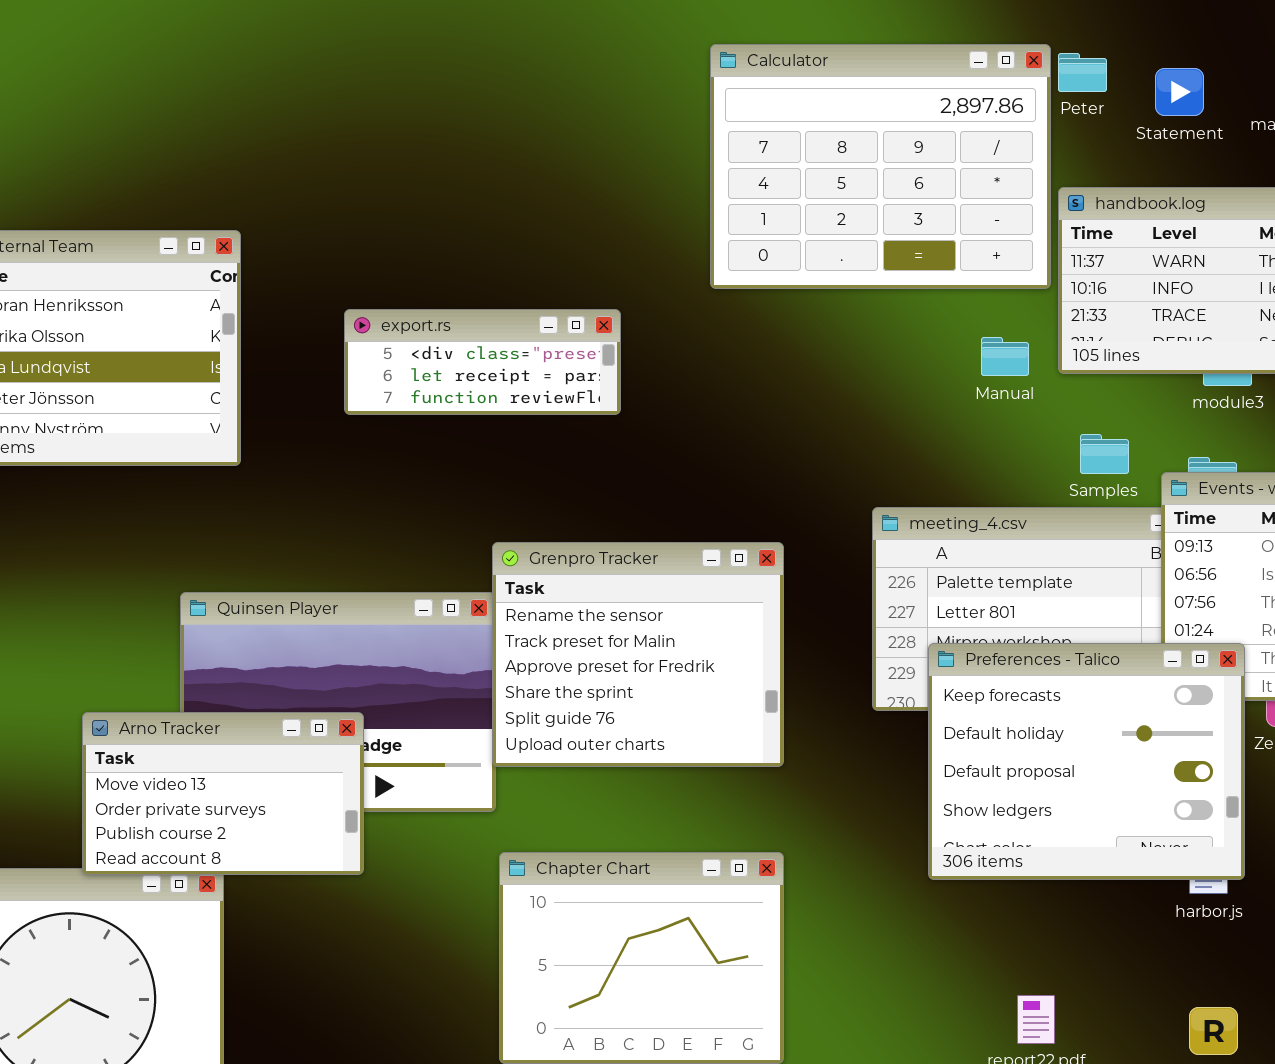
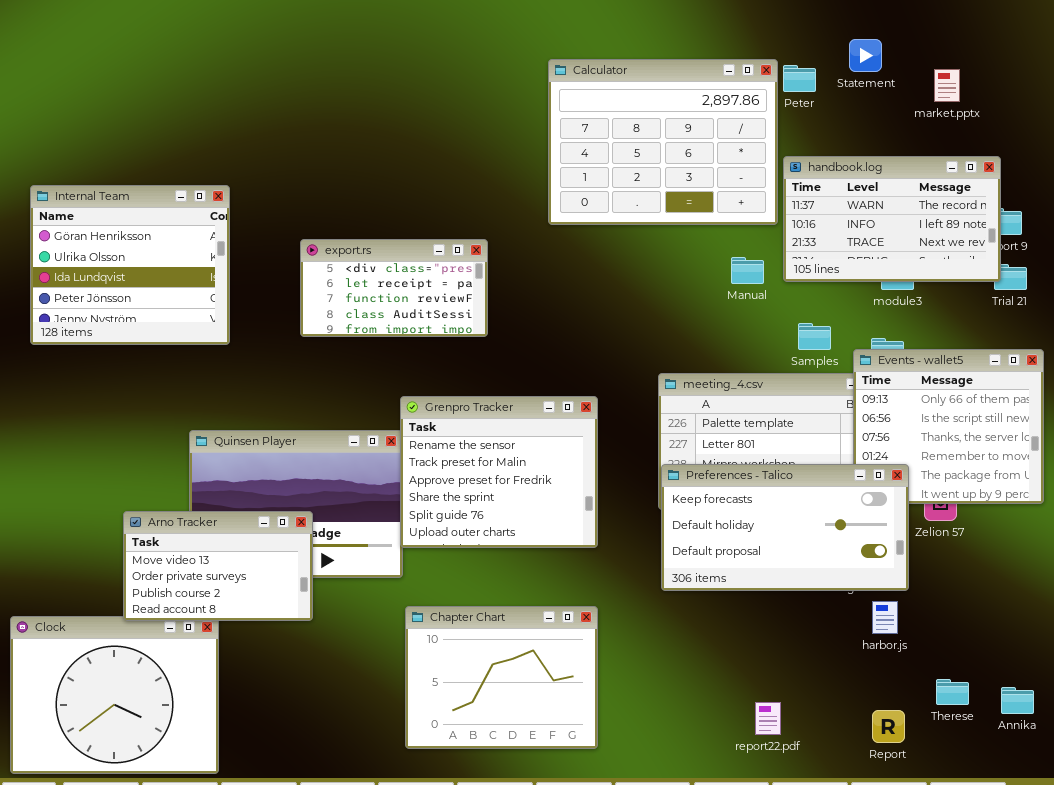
Statement: [1155,68,1204,116] -> [849,39,882,72], moved
export.rs: [344,309,621,415] -> [300,239,488,337], resized
Preferences - Talico: [928,643,1245,880] -> [661,464,909,591], resized

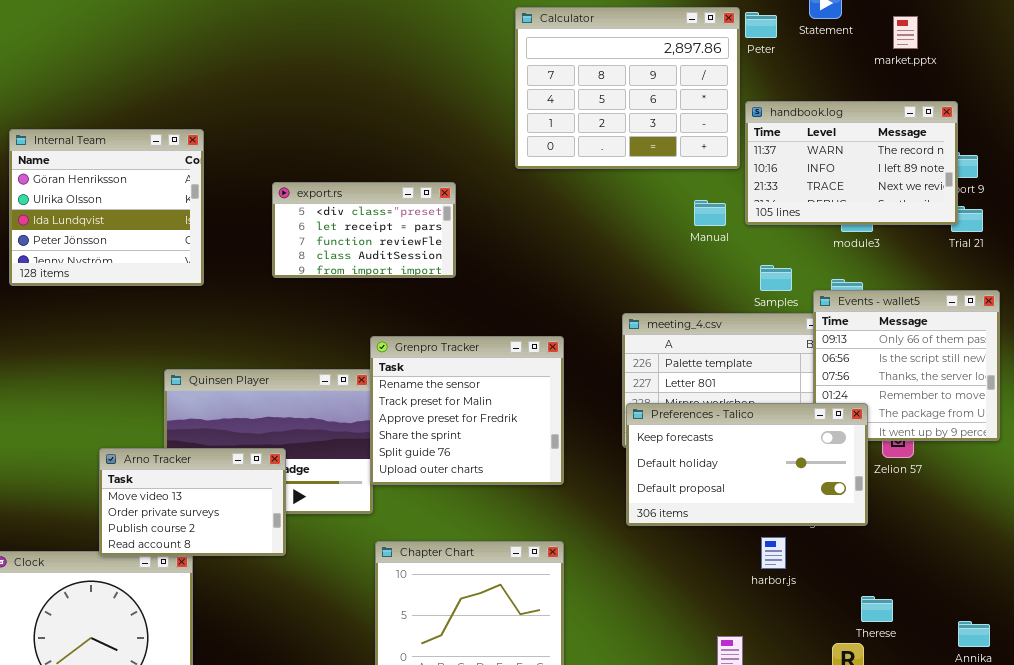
harbor.js: [872,601,898,634] -> [761,537,786,569], moved
Therese: [936,679,969,705] -> [861,596,893,622], moved

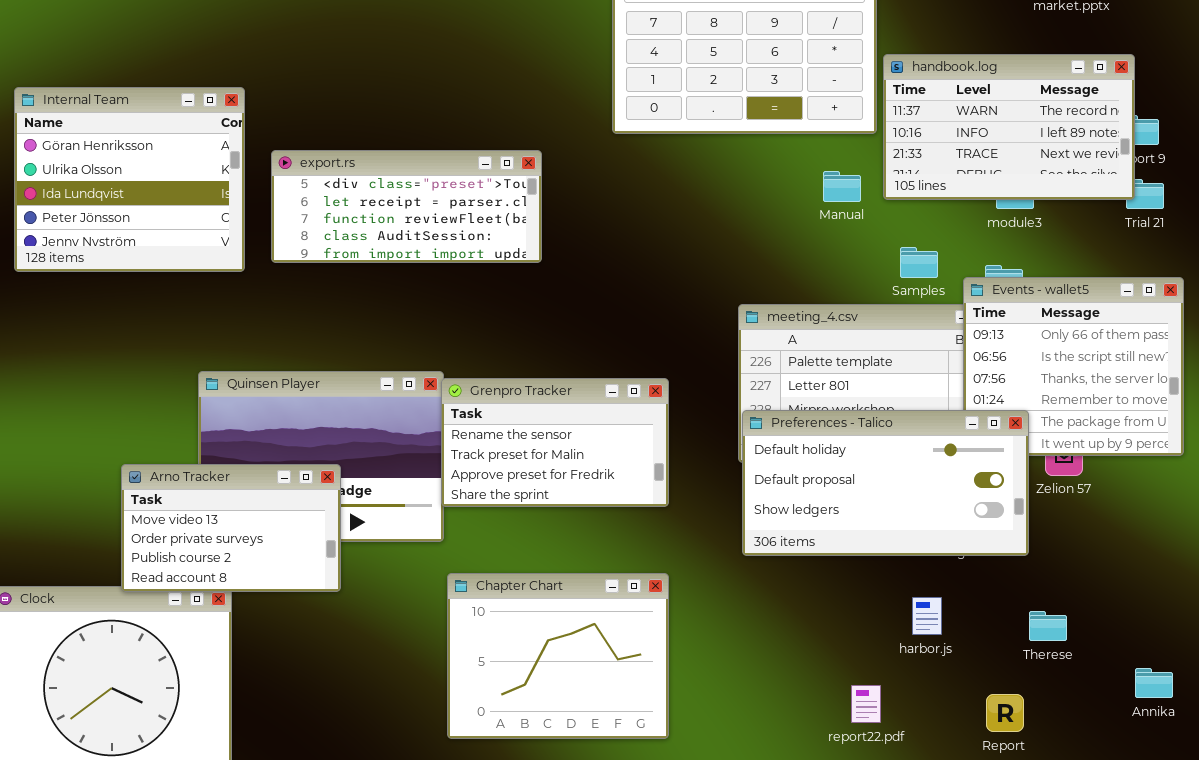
export.rs: [272,182,456,278] -> [271,150,542,263], resized
Grenpro Tracker: [370,336,564,485] -> [441,378,669,507], resized
Preferences - Talico: [626,403,868,526] -> [742,410,1029,556], scrolled down 1 row
harbor.js: [761,537,786,569] -> [912,597,942,635], moved
Therese: [861,596,893,622] -> [1029,611,1067,641], moved

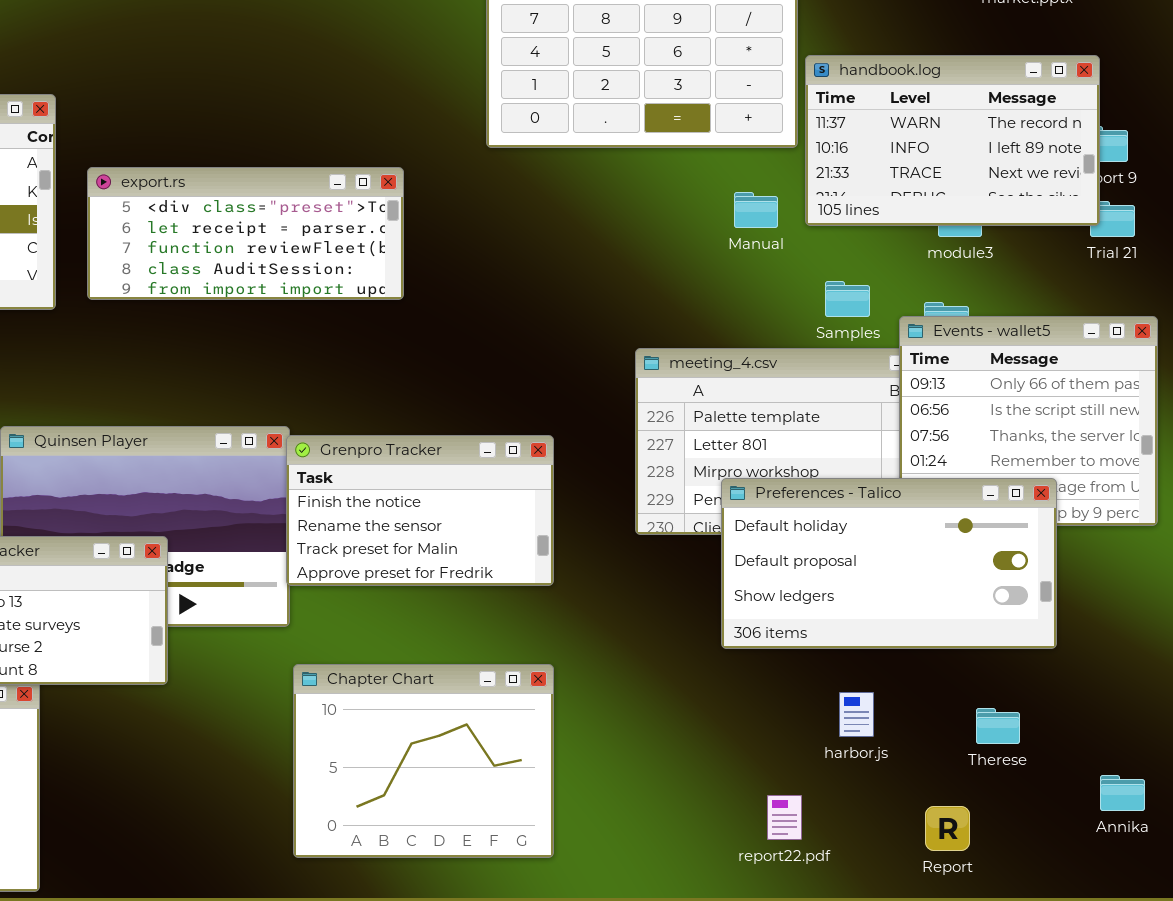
Grenpro Tracker: [441,378,669,507] -> [286,435,554,586], scrolled up 1 row
Preferences - Talico: [742,410,1029,556] -> [721,478,1057,649], moved

